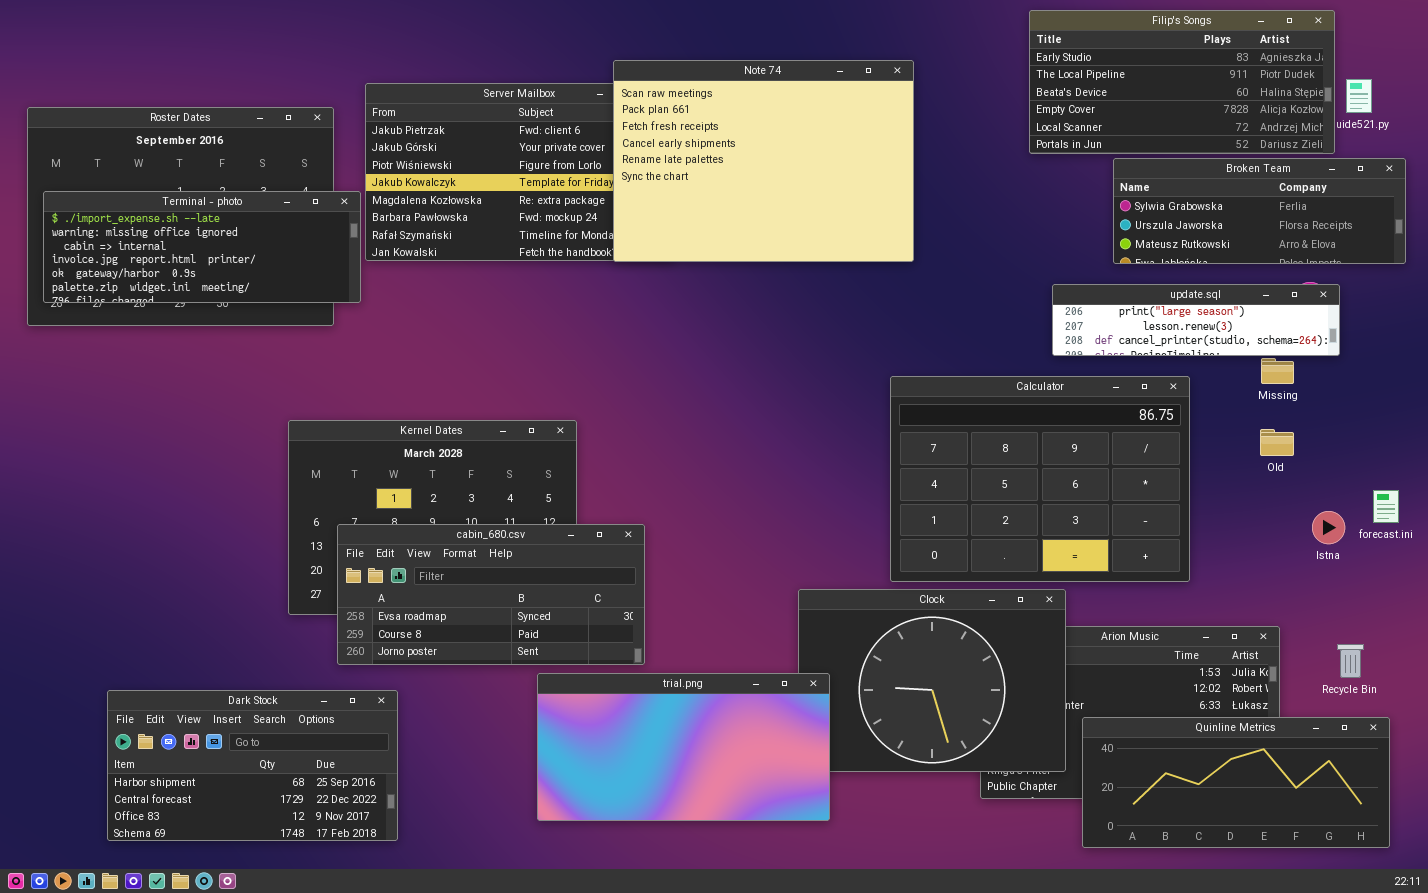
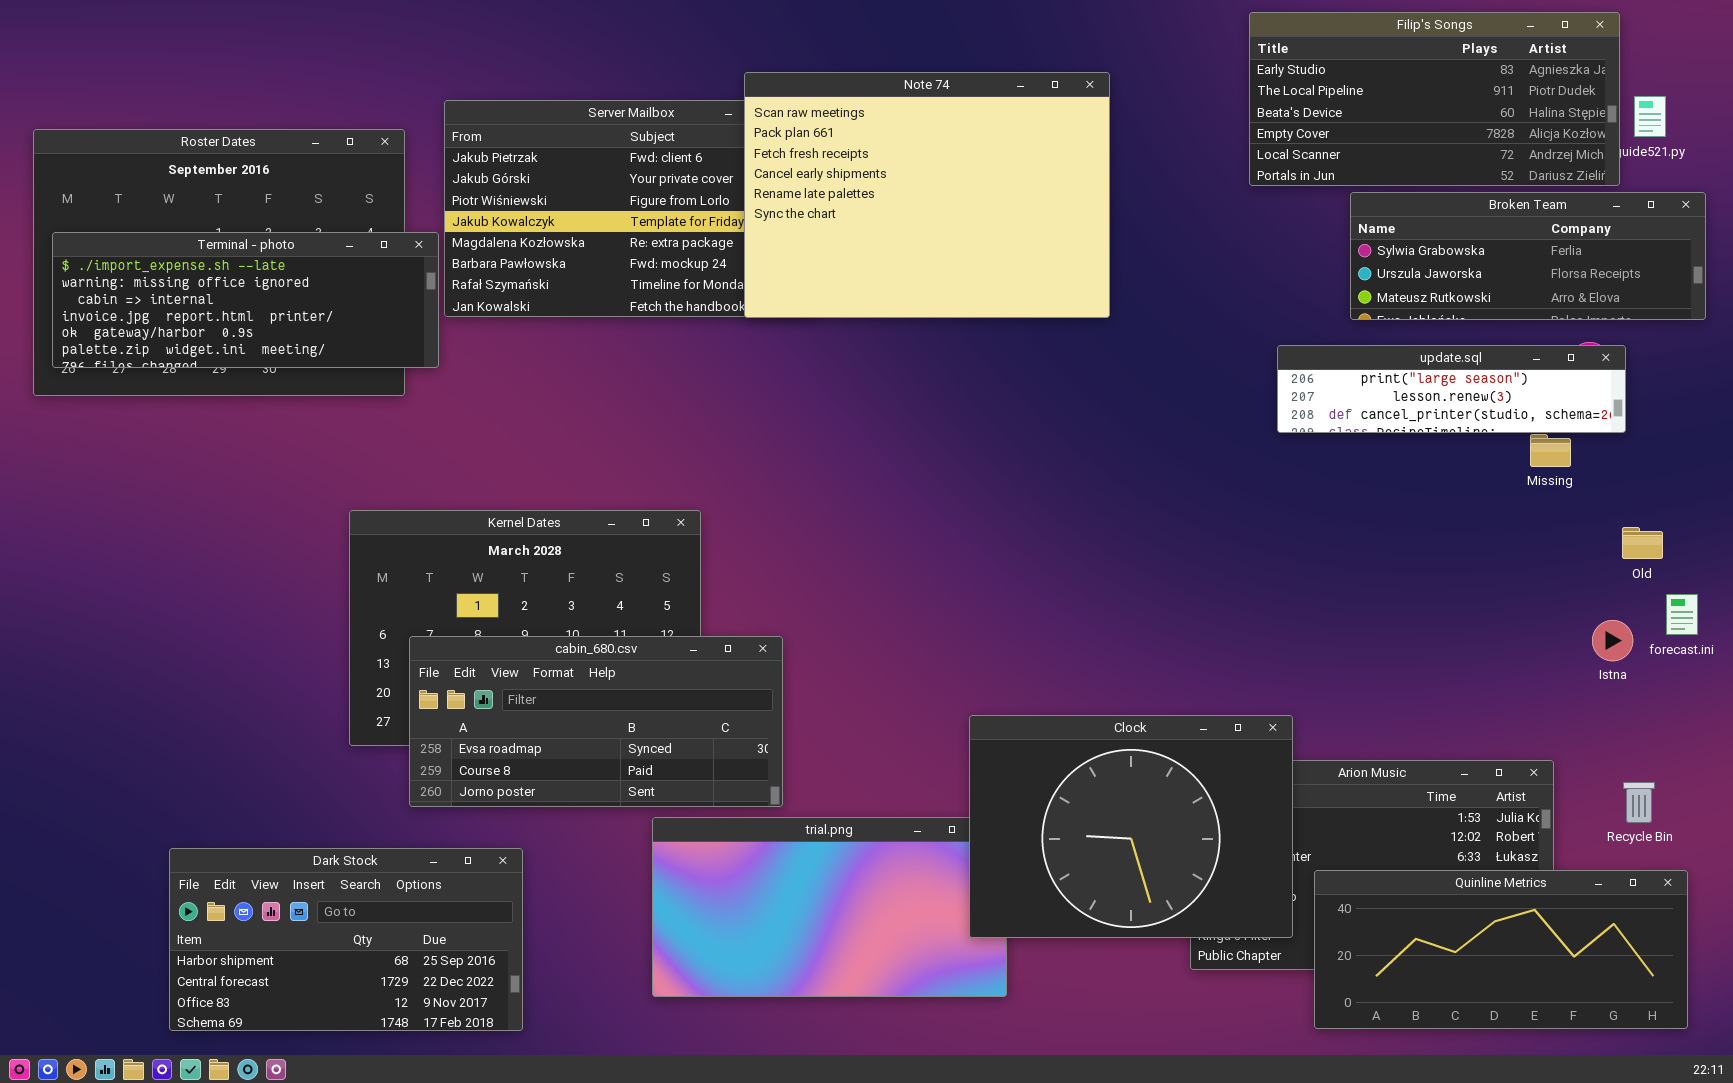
Calculator: [890,376,1190,582] -> none, closed
Old: [1260,429,1294,456] -> [1622,527,1663,559], moved
Clock: [798,589,1066,772] -> [969,715,1293,938], raised
Dark Stock: [107,690,398,841] -> [169,848,523,1031], moved

